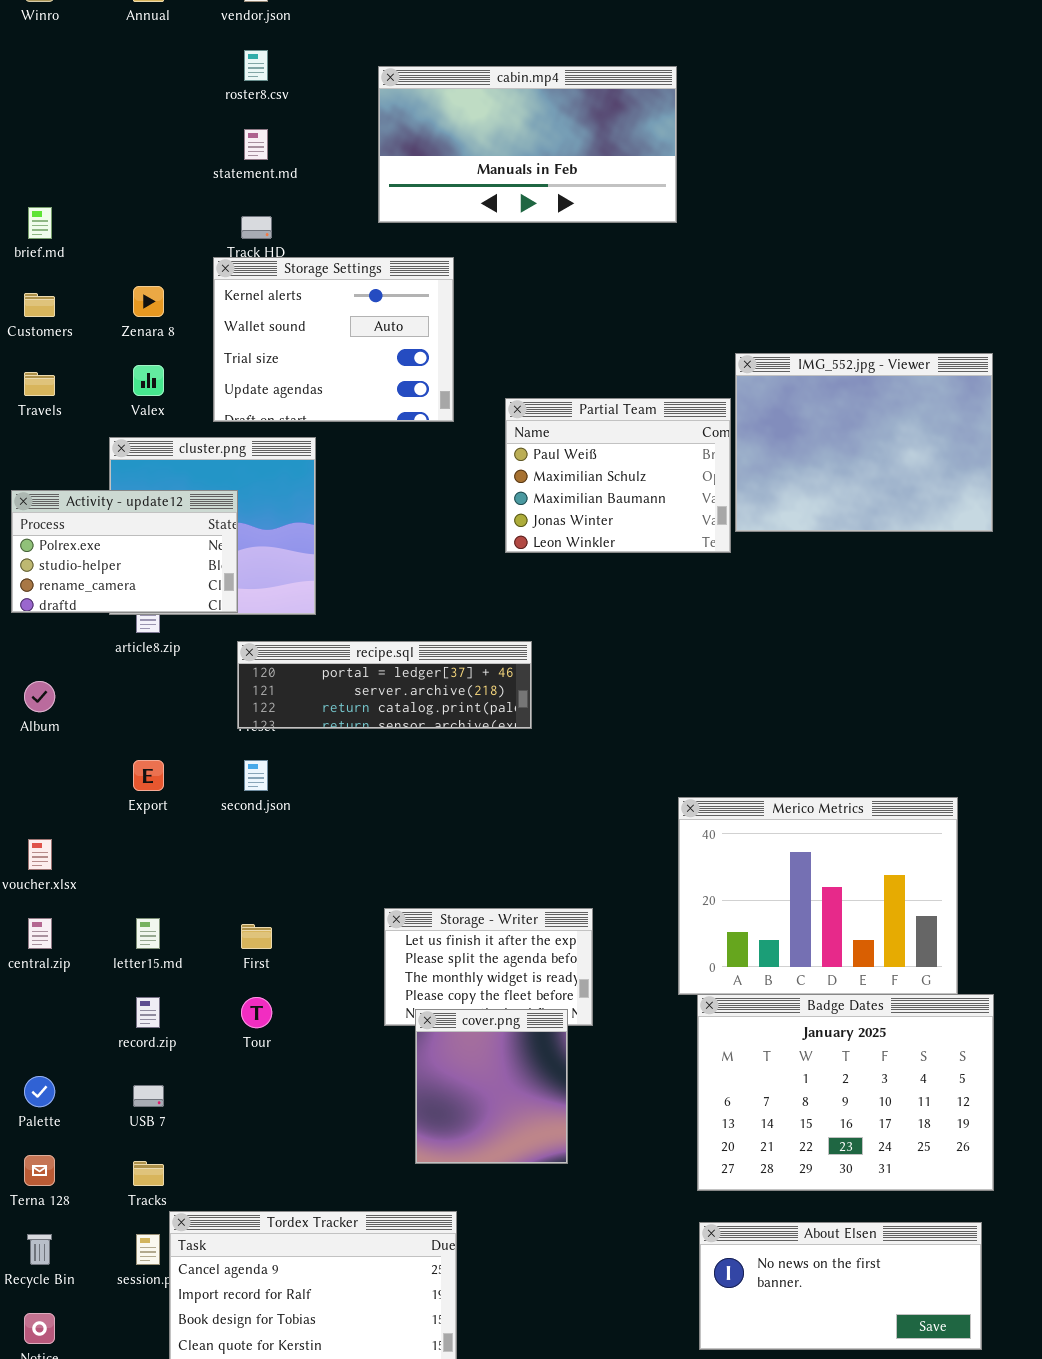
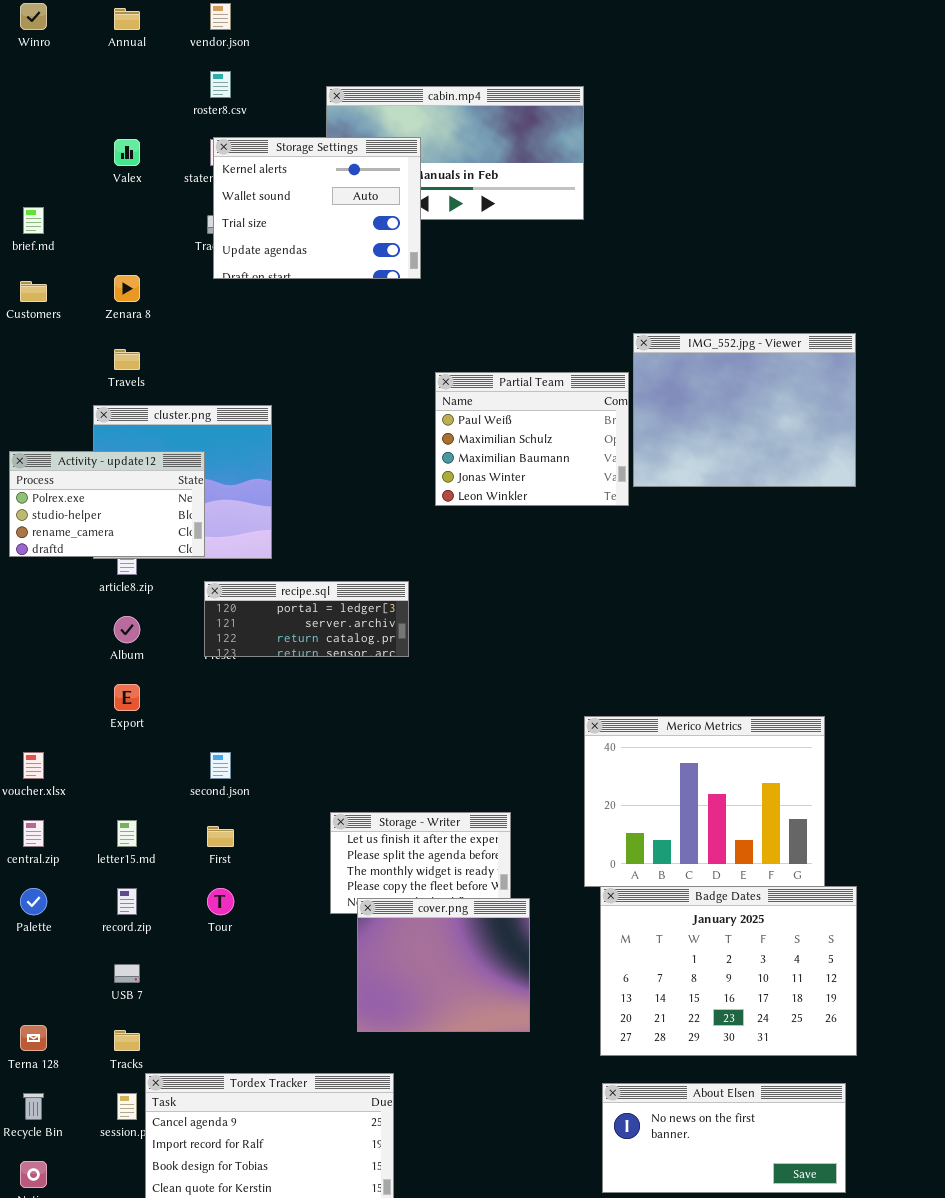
Storage Settings: [213,257,454,422] -> [213,137,421,279], moved
Valex: [133,365,164,396] -> [114,139,140,166], moved
Travels: [24,372,55,396] -> [114,349,140,370], moved
recipe.sql: [237,641,532,729] -> [204,581,409,657], resized
Album: [24,681,55,712] -> [114,616,140,643], moved
second.json: [244,760,268,791] -> [210,752,231,779], moved
cover.png: [415,1009,568,1164] -> [357,898,530,1032], resized
Palette: [24,1076,55,1107] -> [20,888,47,915], moved

